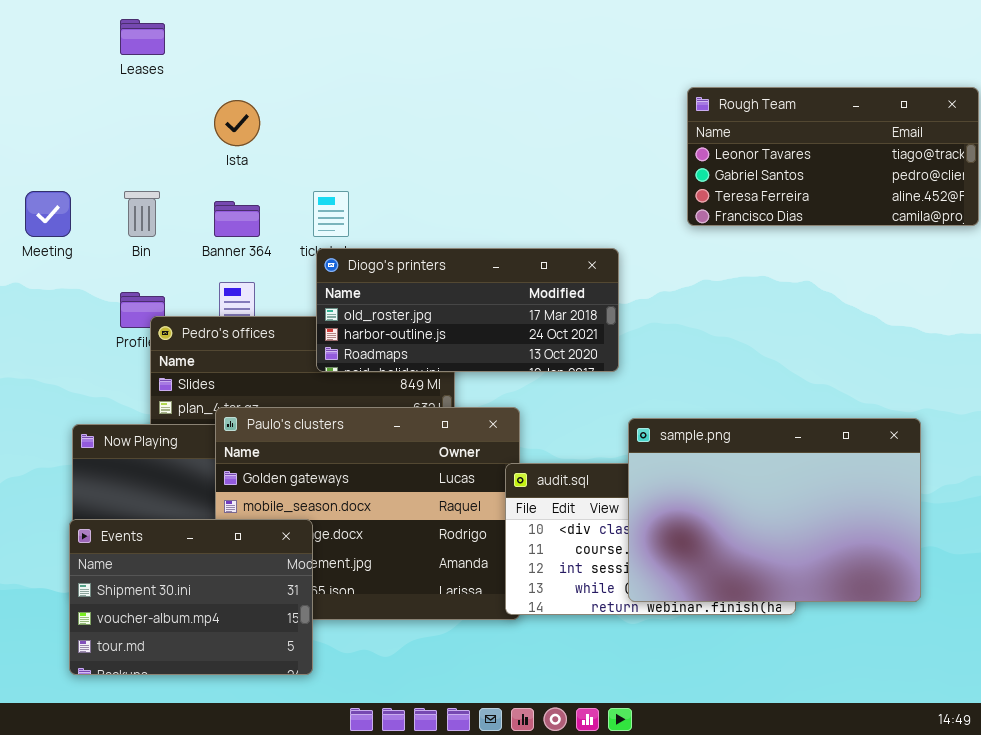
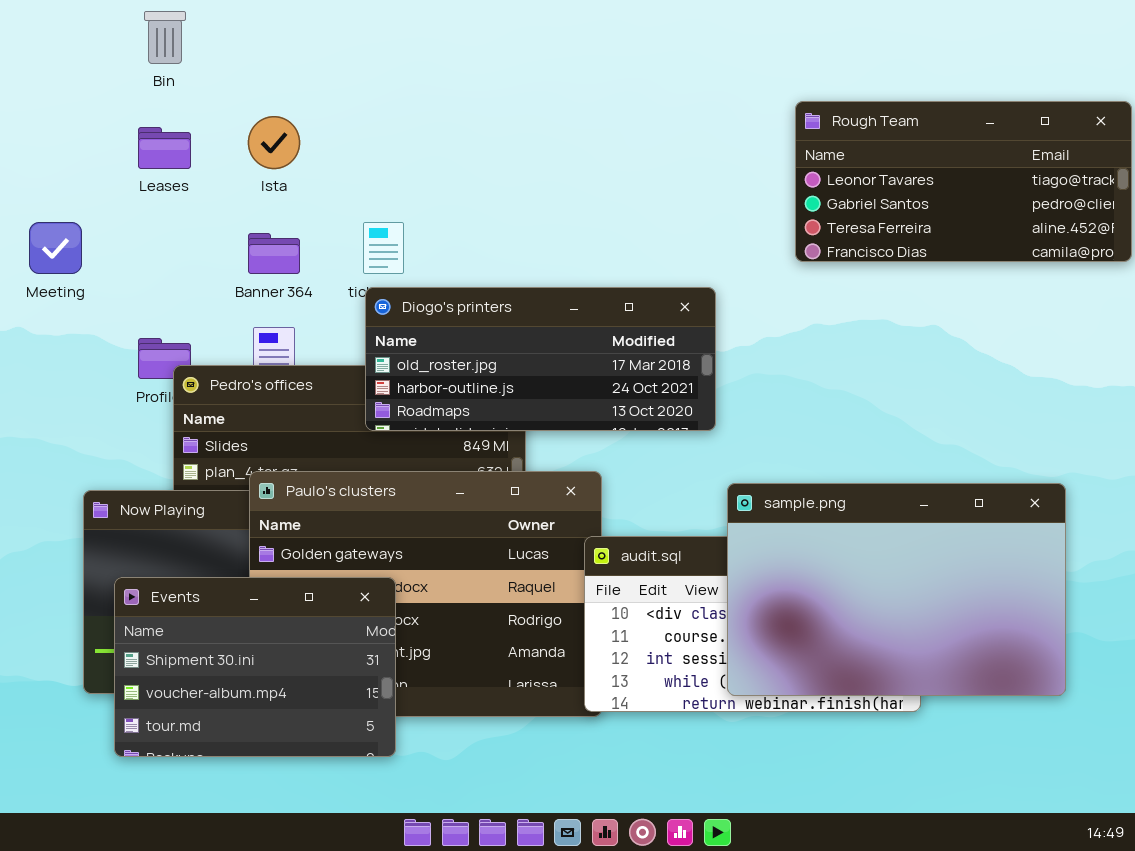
Leases: [120,19,165,55] -> [138,127,191,169], moved
Bin: [124,191,160,237] -> [144,11,186,64], moved
Events: [69,519,313,675] -> [114,577,396,757], moved

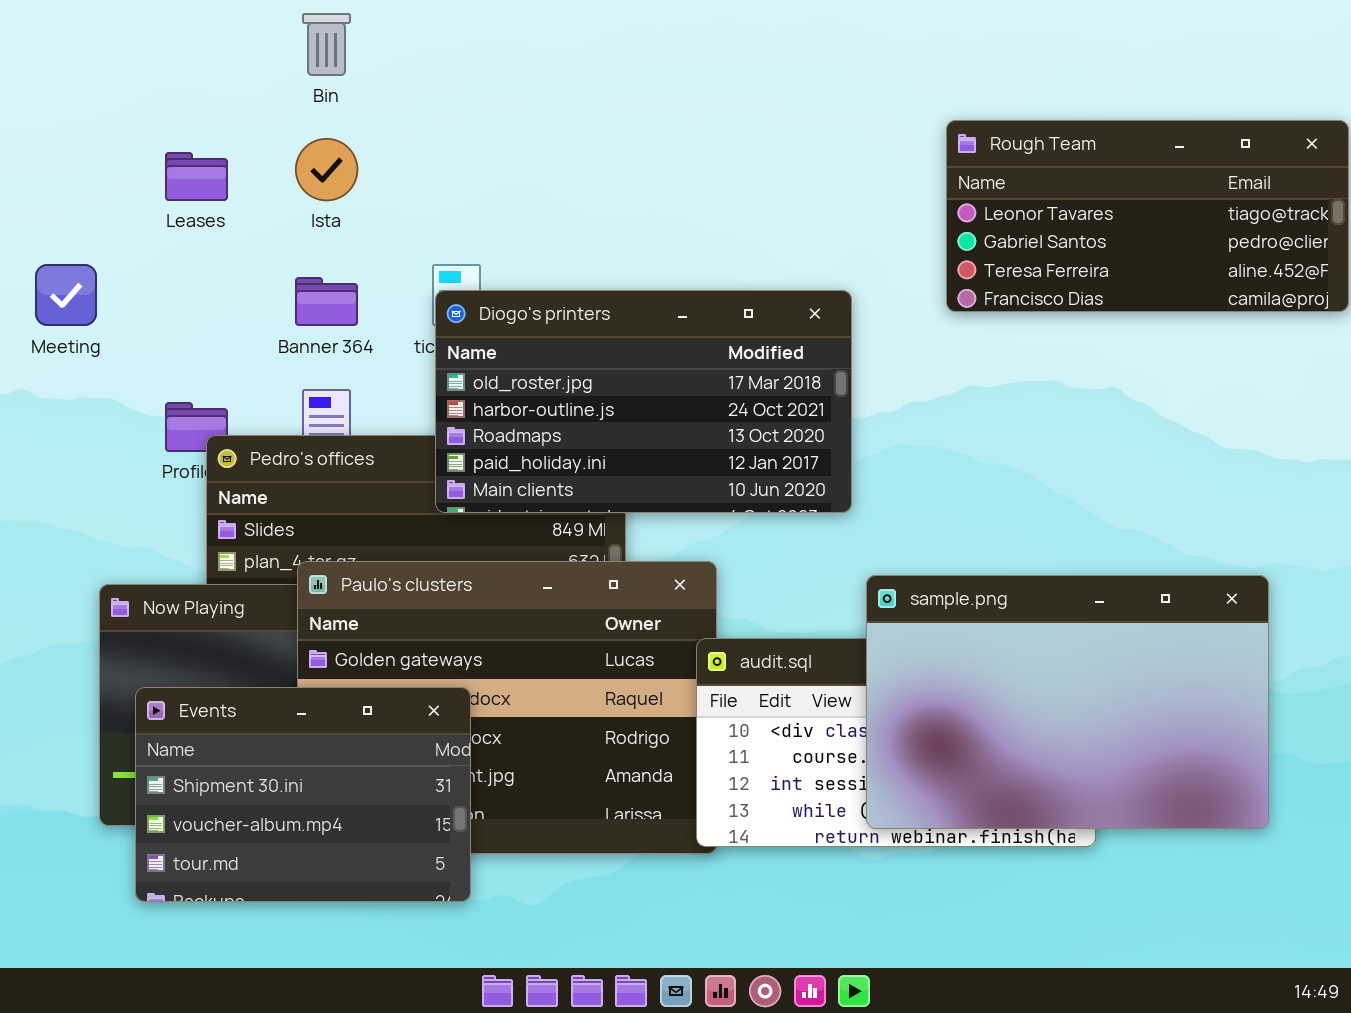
Bin: [144,11,186,64] -> [302,13,351,76], moved
Diogo's printers: [365,287,716,431] -> [435,290,852,513], resized

